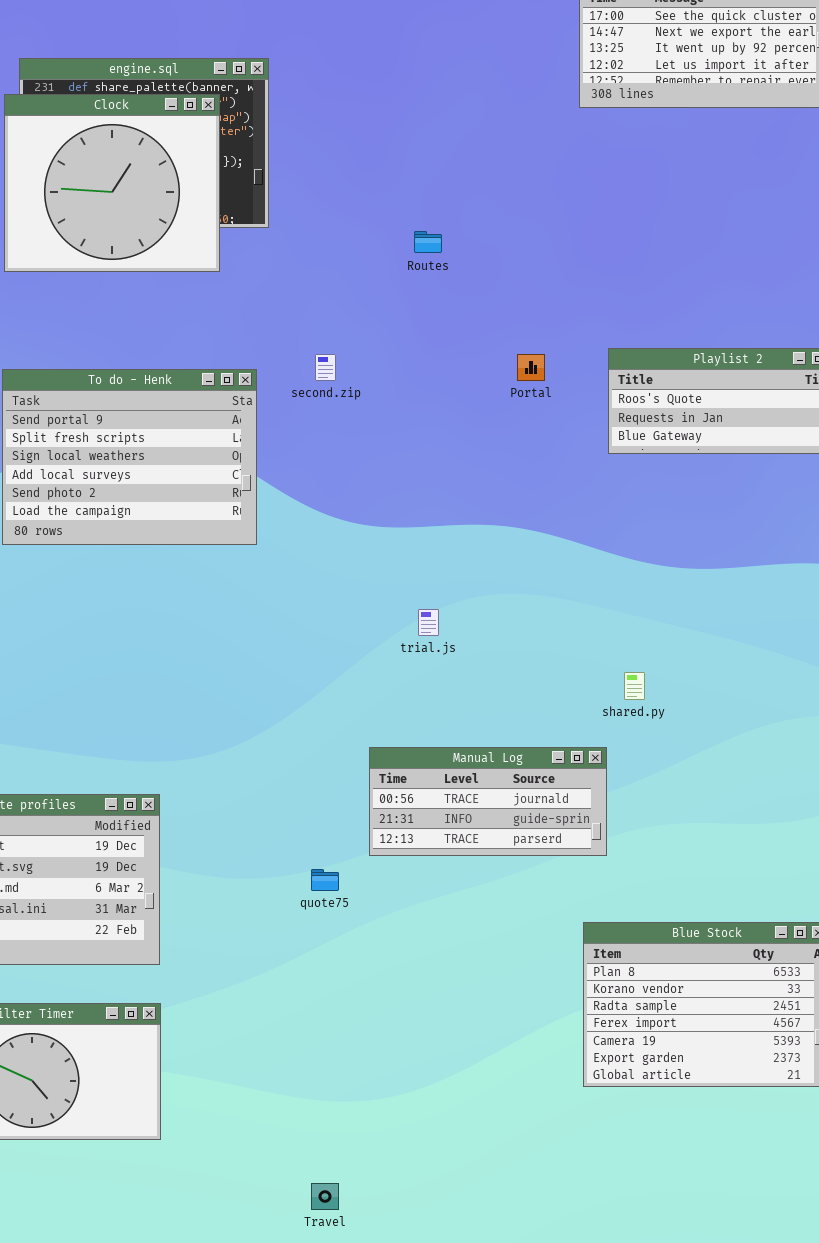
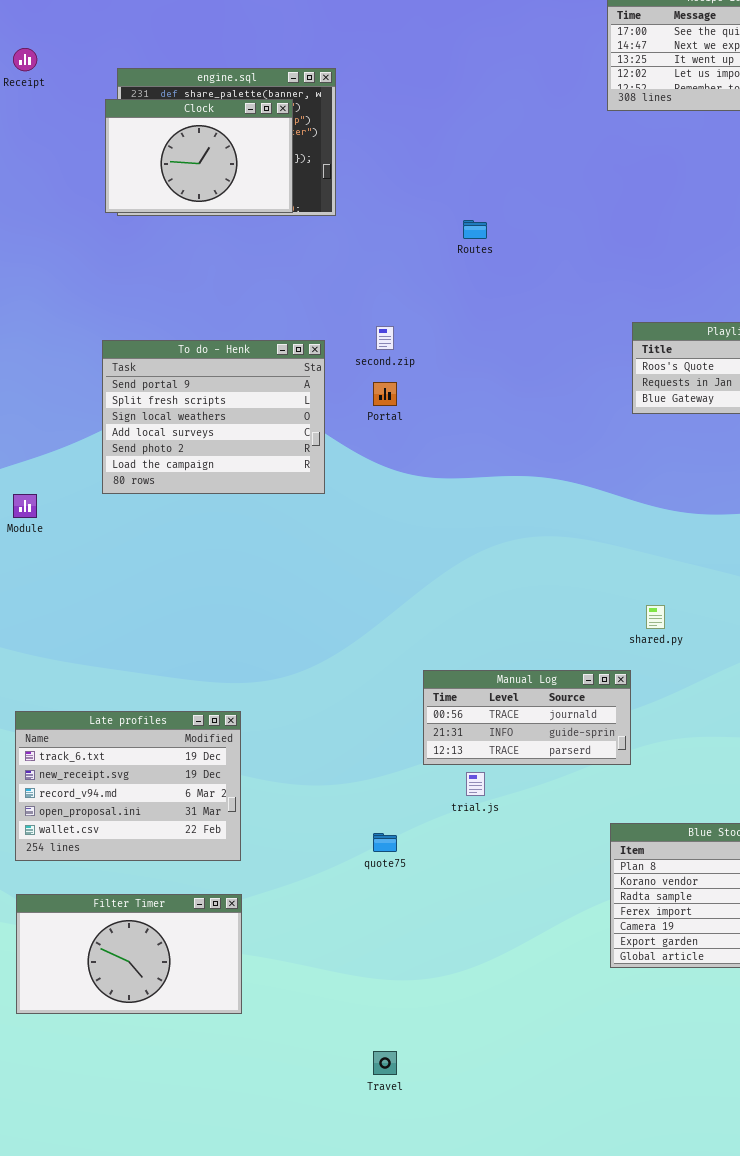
Clock: [4,94,220,272] -> [105,99,293,213], resized
Portal: [517,354,545,381] -> [373,382,397,406], moved
trial.js: [418,609,439,636] -> [466,772,485,796], moved
quote75: [311,869,339,891] -> [373,833,397,852], moved

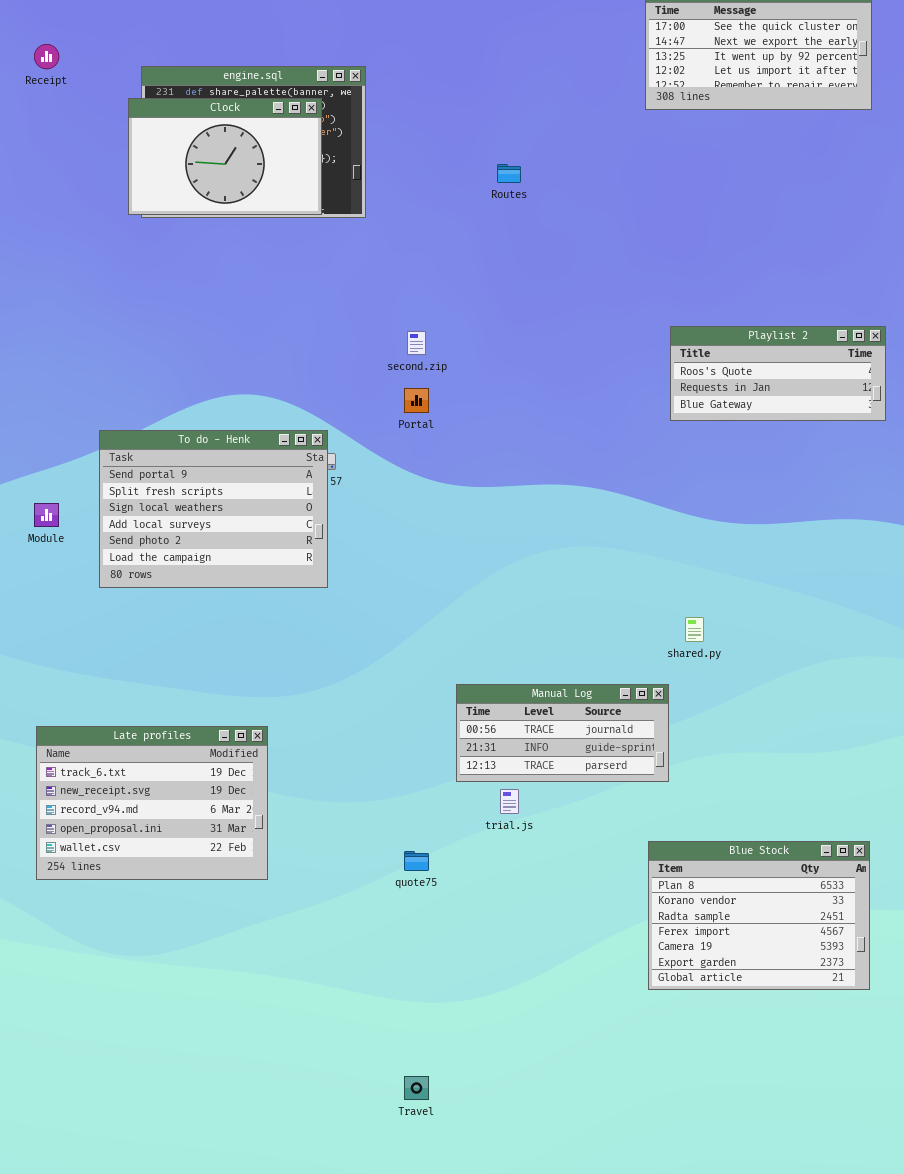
Routes: [463,220,487,239] -> [497,164,521,183], moved
To do - Henk: [102,340,325,494] -> [99,430,328,588], moved
Filter Timer: [16,894,242,1014] -> none, closed

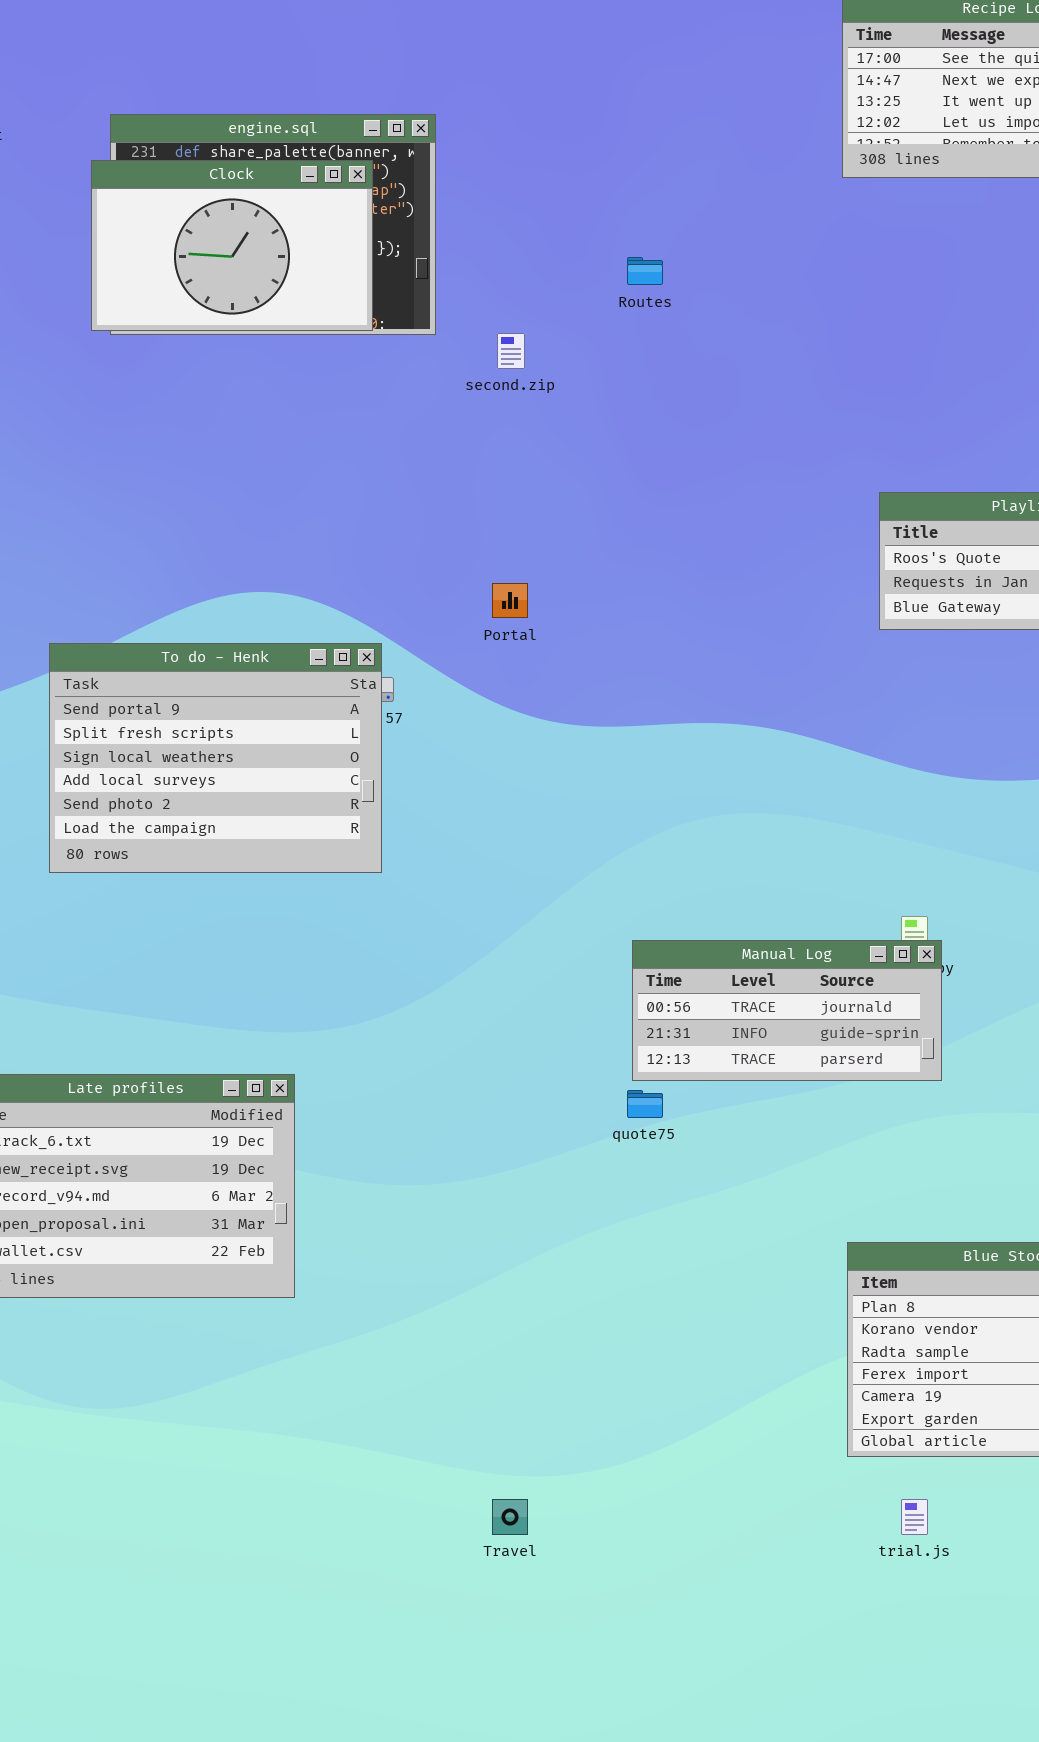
second.zip: [407,331,426,355] -> [497,333,525,369], moved
Manual Log: [456,684,669,782] -> [632,940,942,1081], moved
trial.js: [500,789,519,814] -> [901,1499,928,1535], moved
quote75: [404,851,429,871] -> [627,1090,663,1118], moved
Travel: [404,1076,429,1100] -> [492,1499,528,1535], moved

